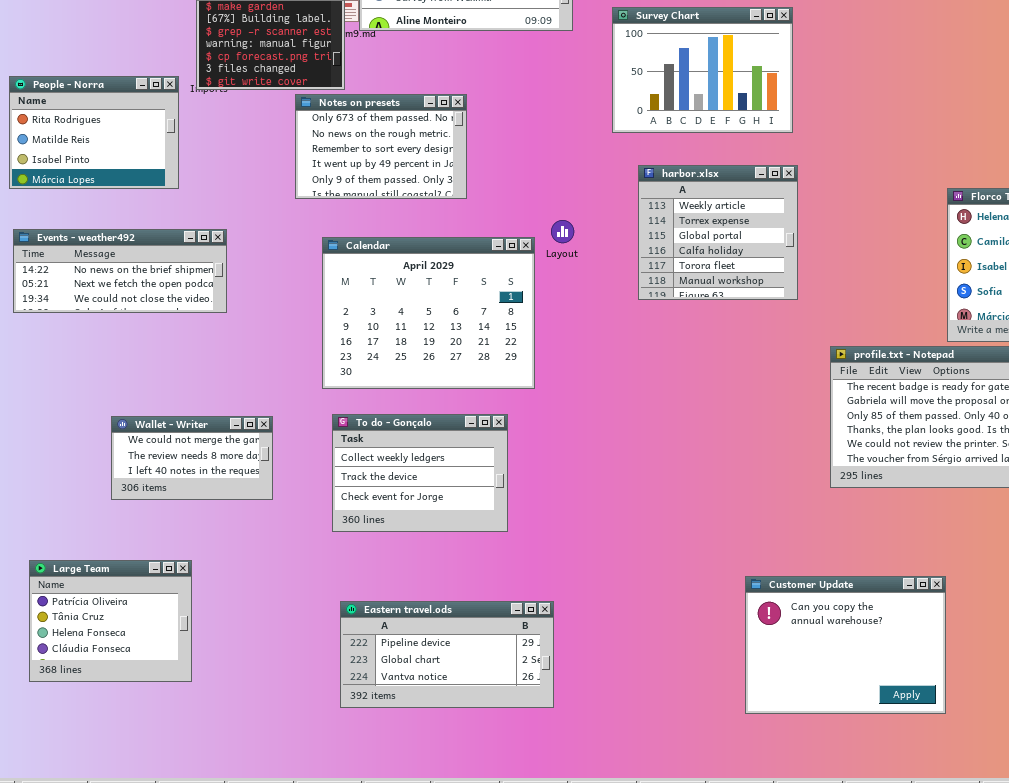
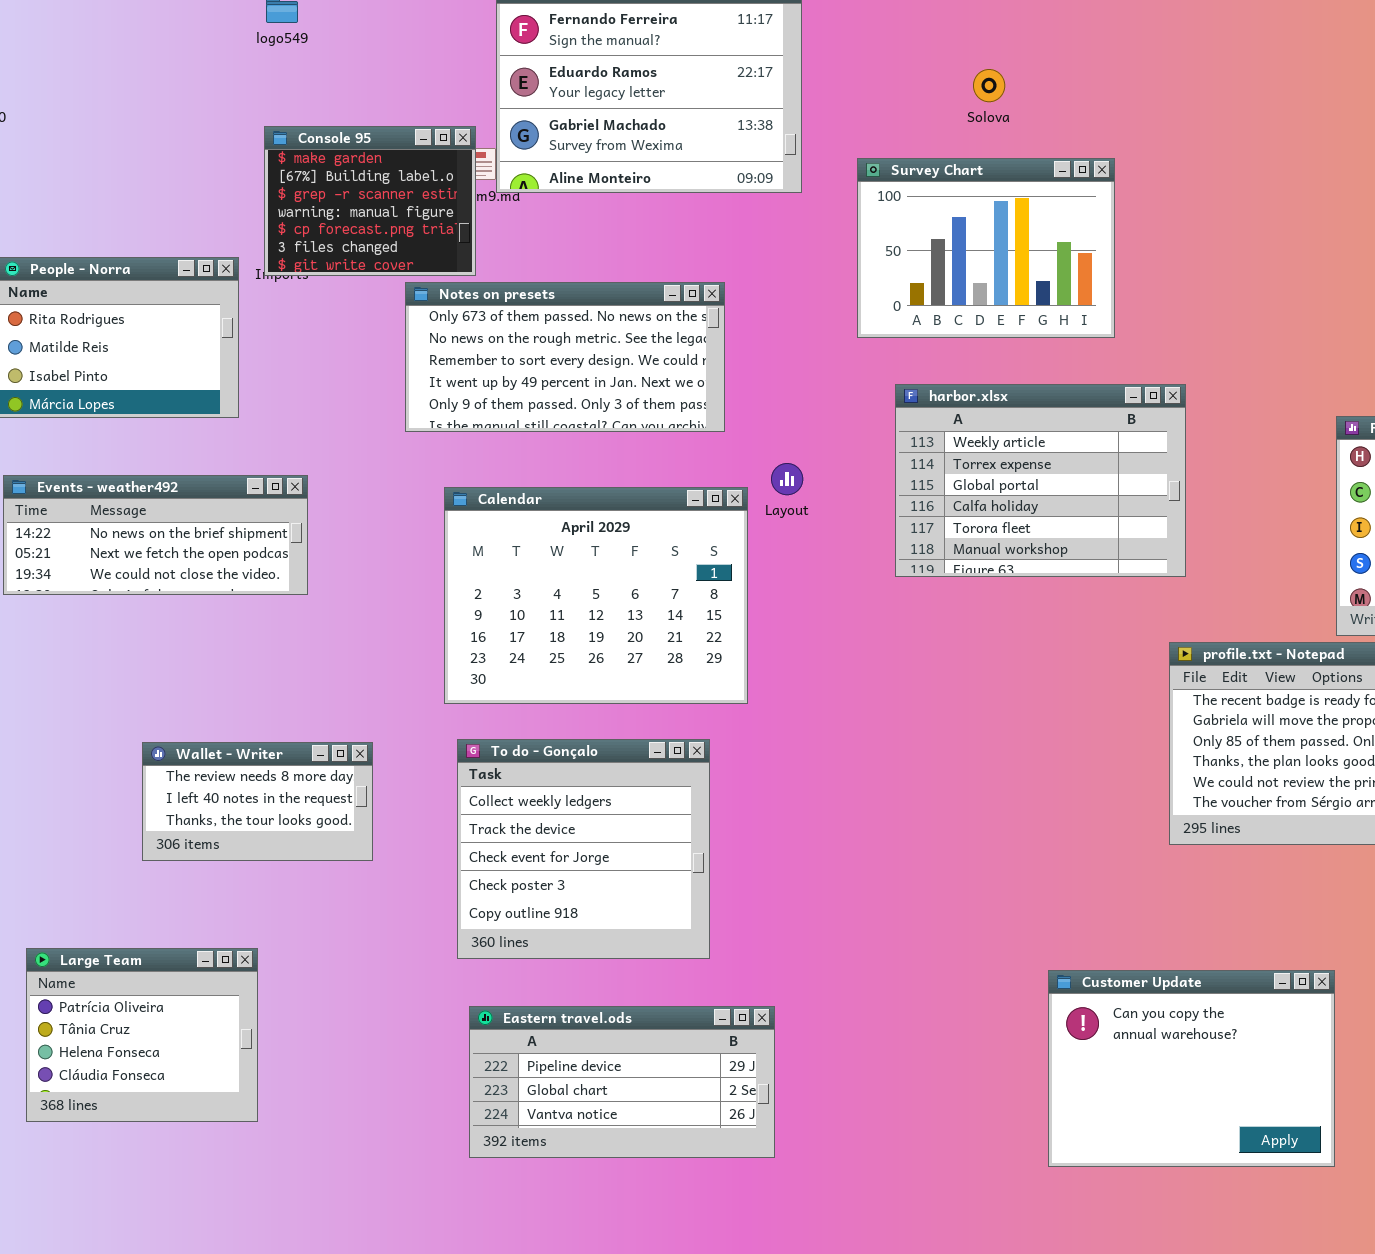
Notes on presets: [295,94,467,199] -> [405,282,725,432], resized
harbor.xlsx: [638,165,798,300] -> [895,384,1186,577], resized
To do - Gonçalo: [332,414,508,532] -> [457,739,710,959], resized
Wallet - Writer: [111,416,273,500] -> [142,742,373,861], scrolled down 1 row

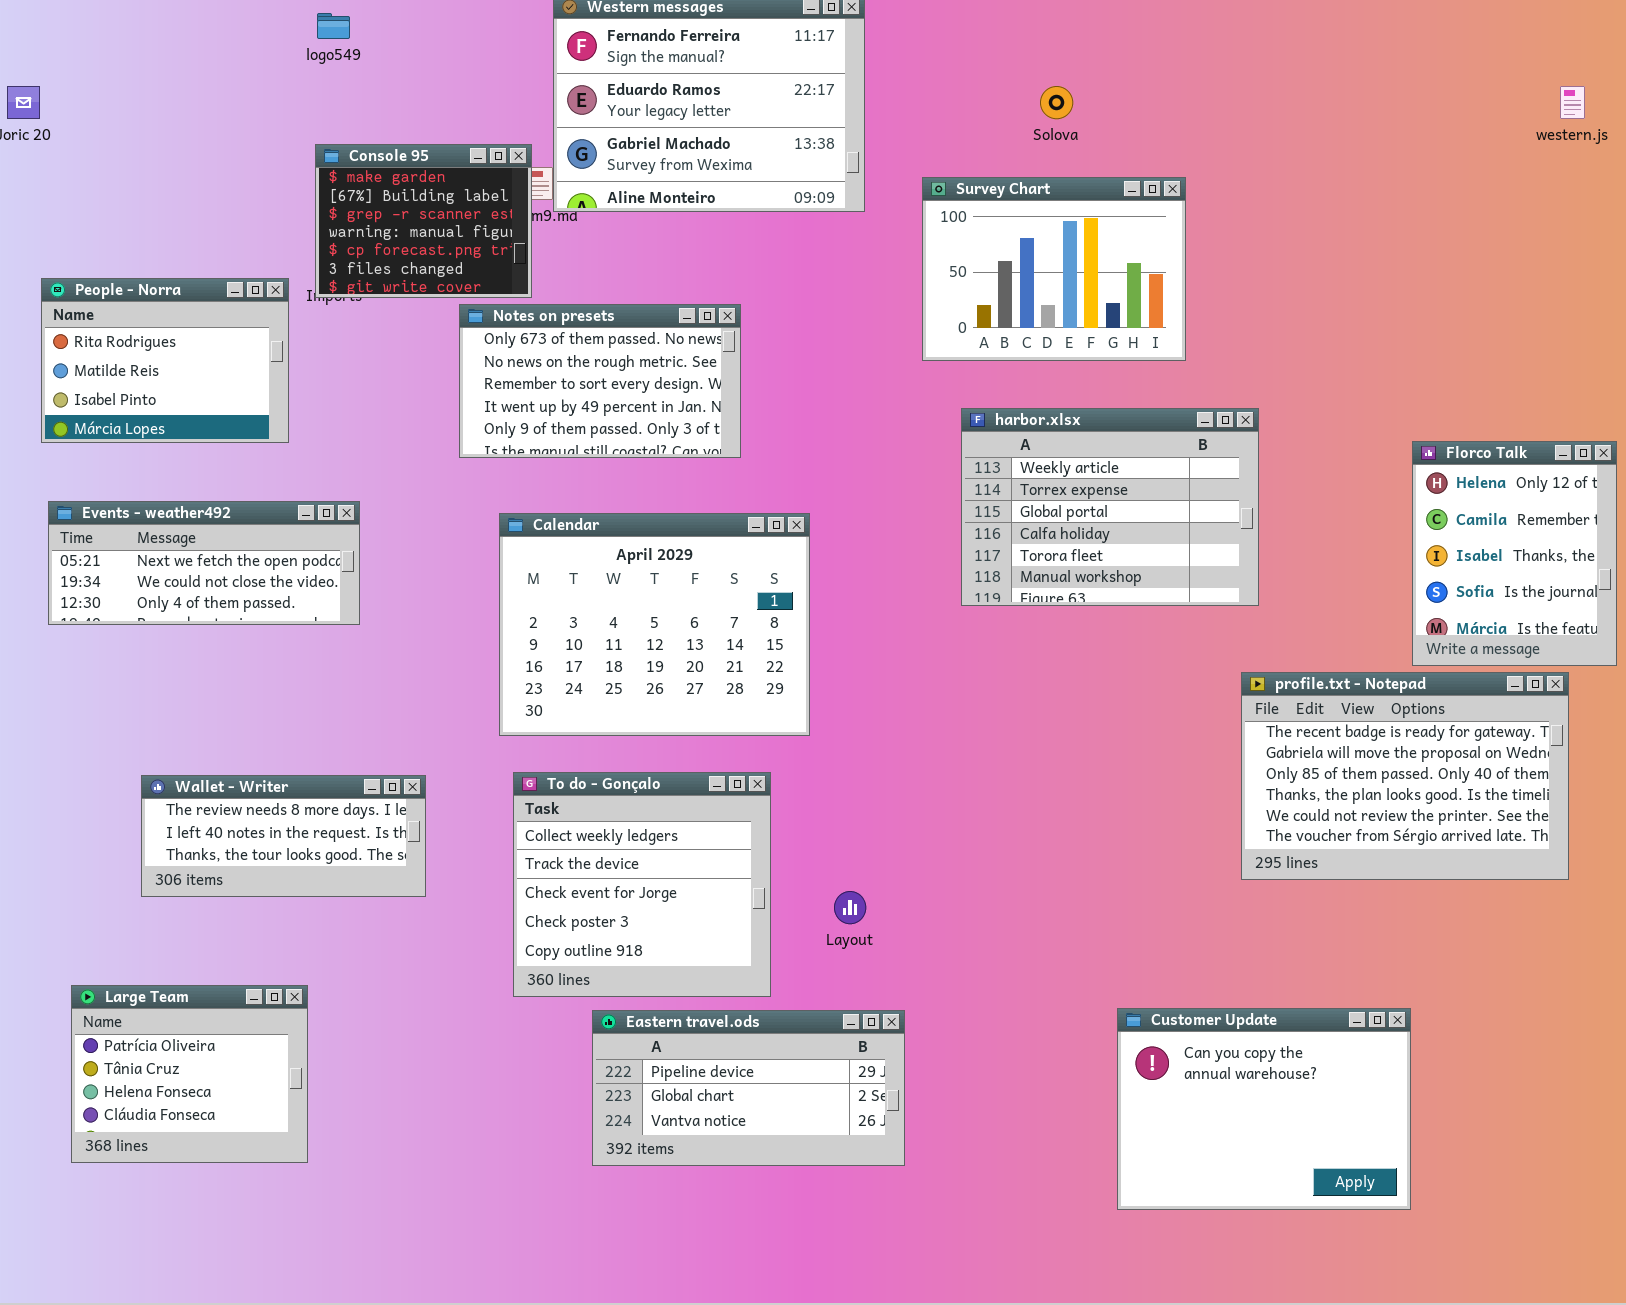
Notes on presets: [405,282,725,432] -> [459,304,741,458], resized
Layout: [771,463,803,495] -> [834,891,866,924], moved
Events - weather492: [3,475,308,595] -> [48,501,360,625], scrolled down 1 row
Wallet - Writer: [142,742,373,861] -> [141,775,426,897], resized
Eastern travel.ods: [469,1006,775,1158] -> [592,1010,905,1166], moved

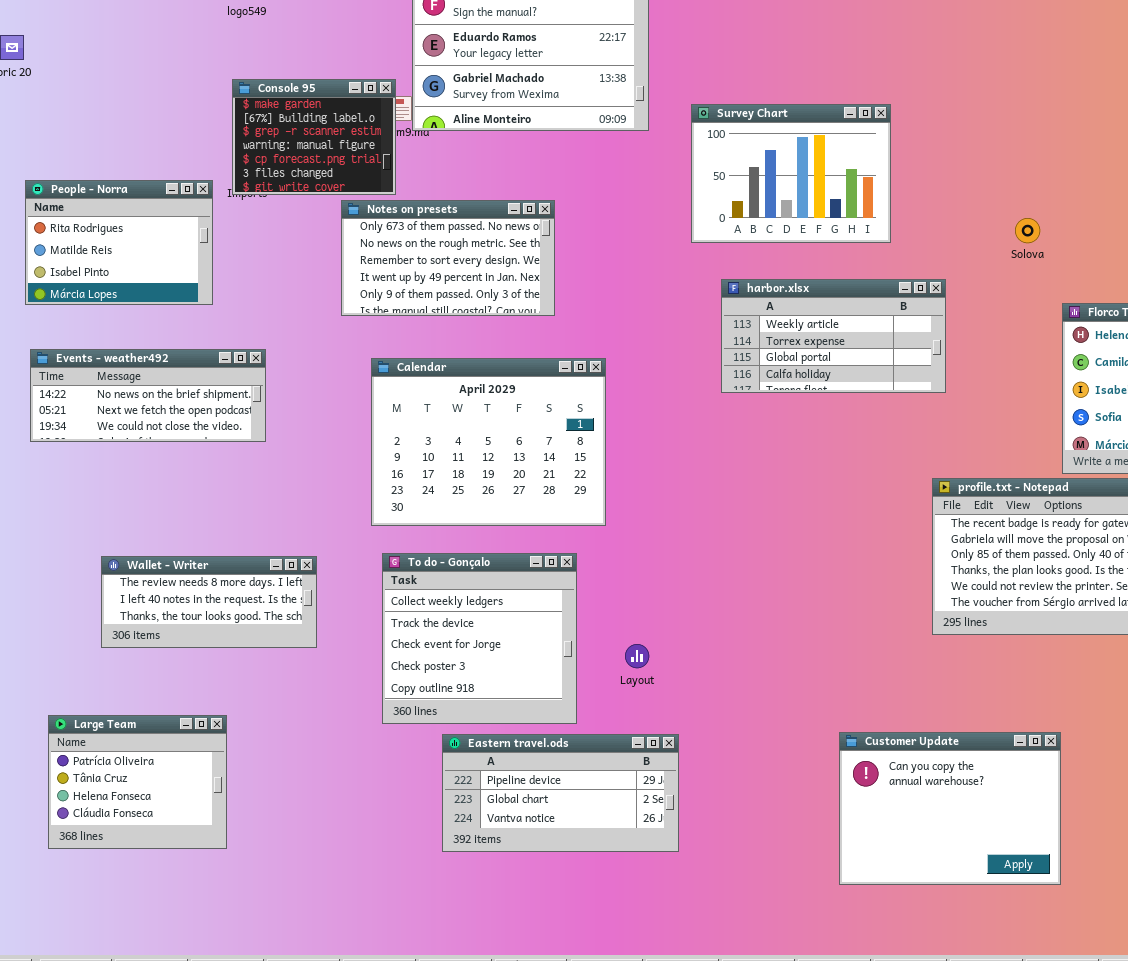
Solova: [1040,86,1073,119] -> [1015,218,1040,243], moved
harbor.xlsx: [961,408,1259,606] -> [721,279,946,393], resized
Events - weather492: [48,501,360,625] -> [30,349,266,442], scrolled up 1 row

